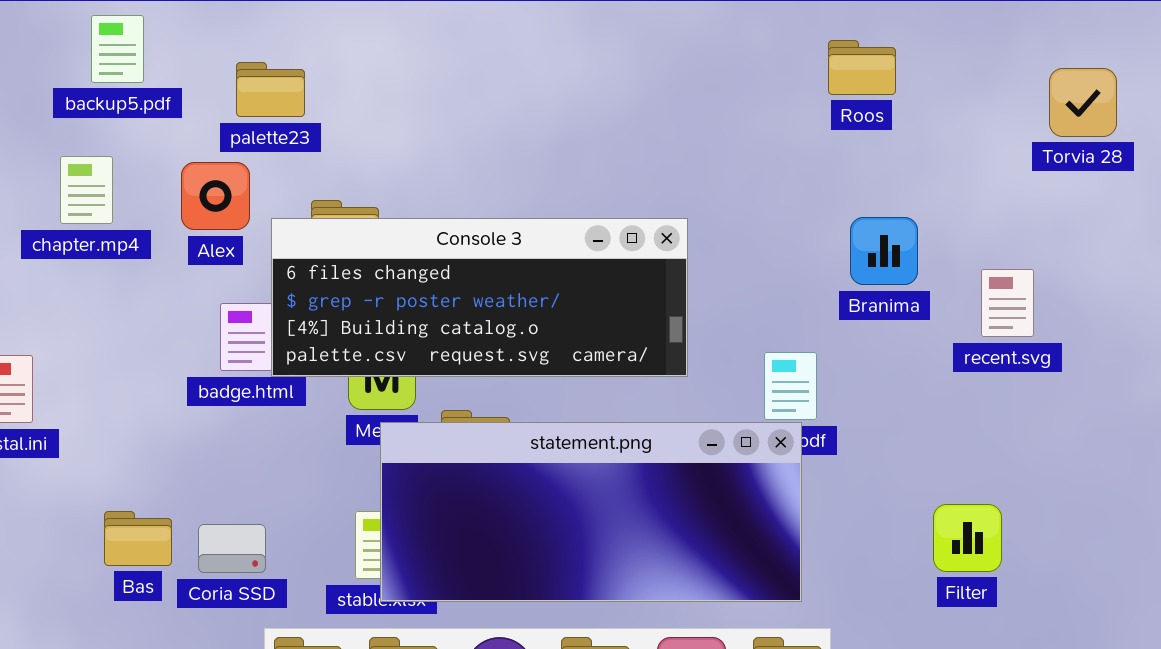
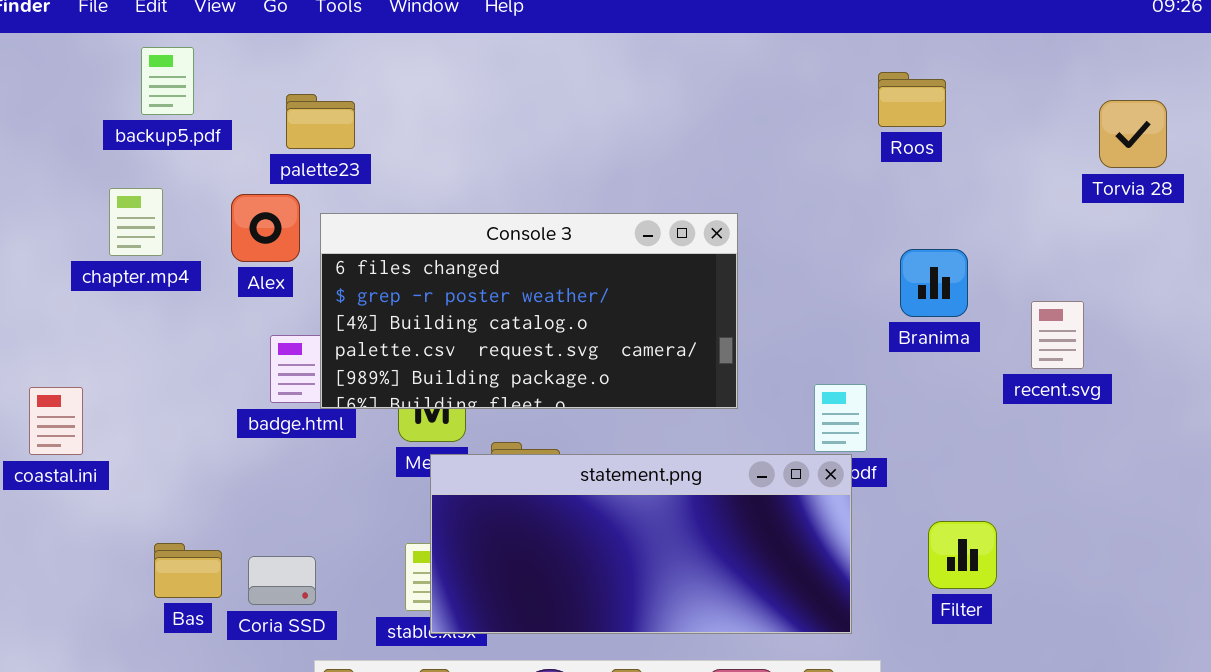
Console 3: [271,218,688,377] -> [320,213,738,409], resized
Filter: [933,504,1002,572] -> [928,521,997,589], moved

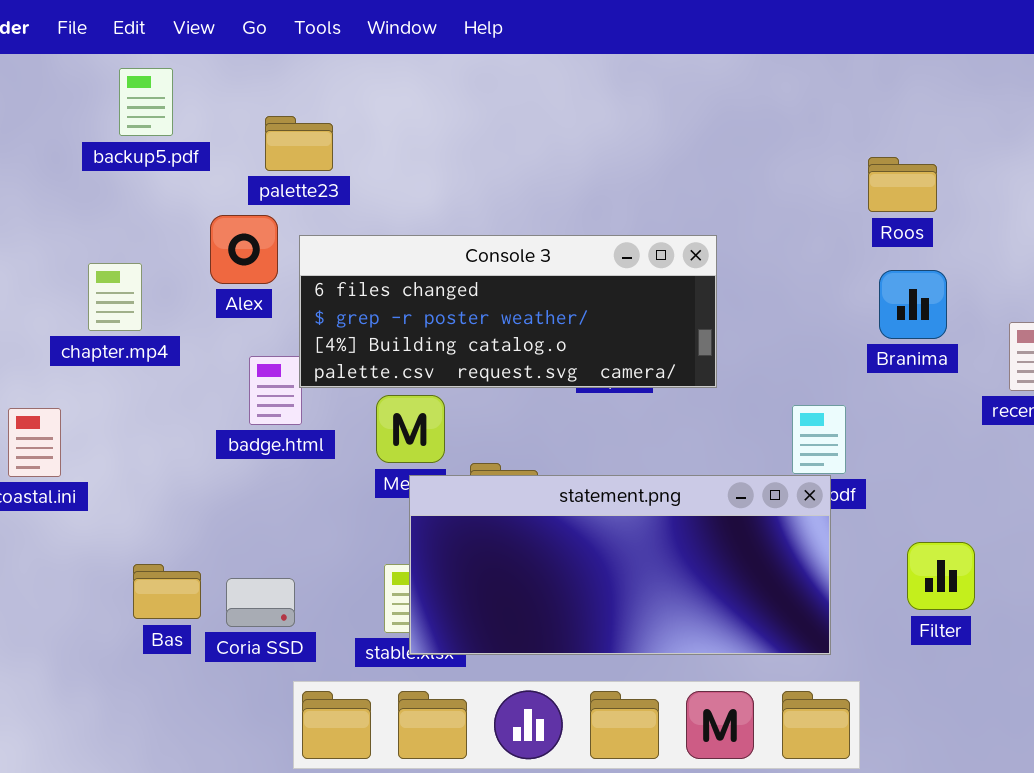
Roos: [878,72,946,127] -> [868,157,937,212], moved
chapter.mp4: [109,188,163,256] -> [88,263,142,331], moved
Console 3: [320,213,738,409] -> [299,235,717,388], resized

